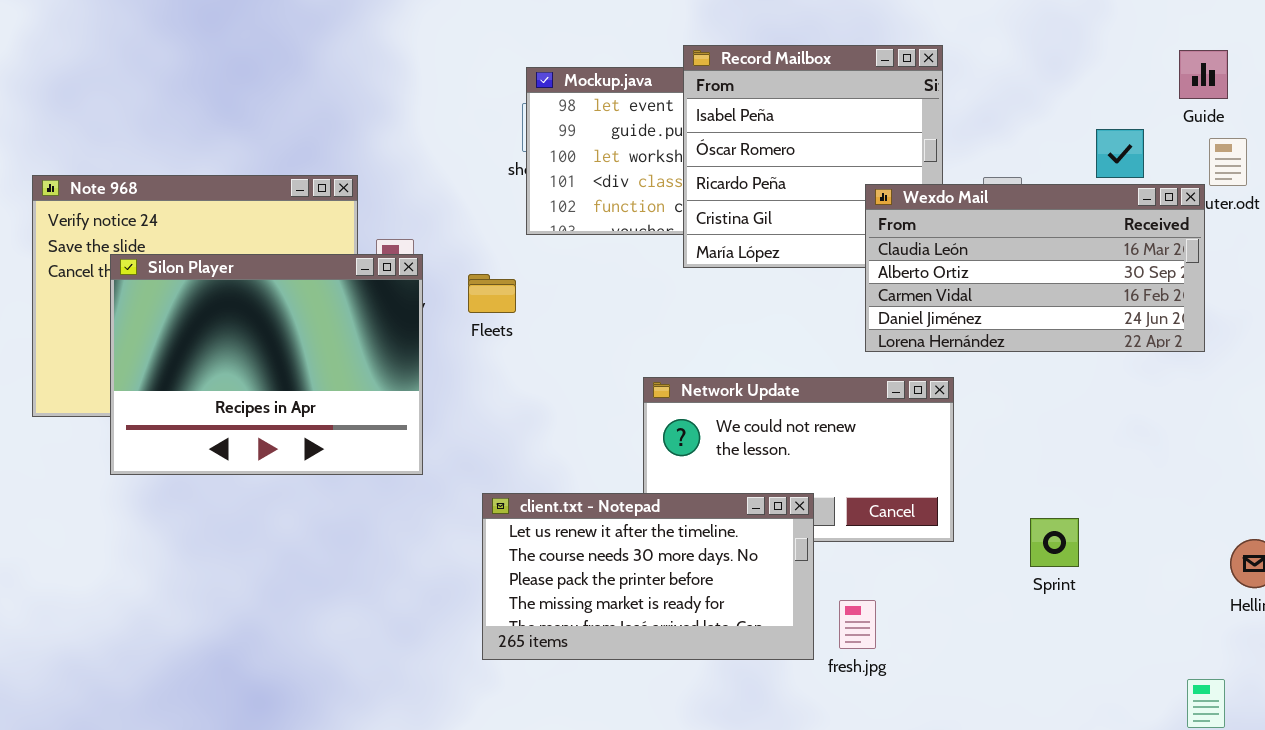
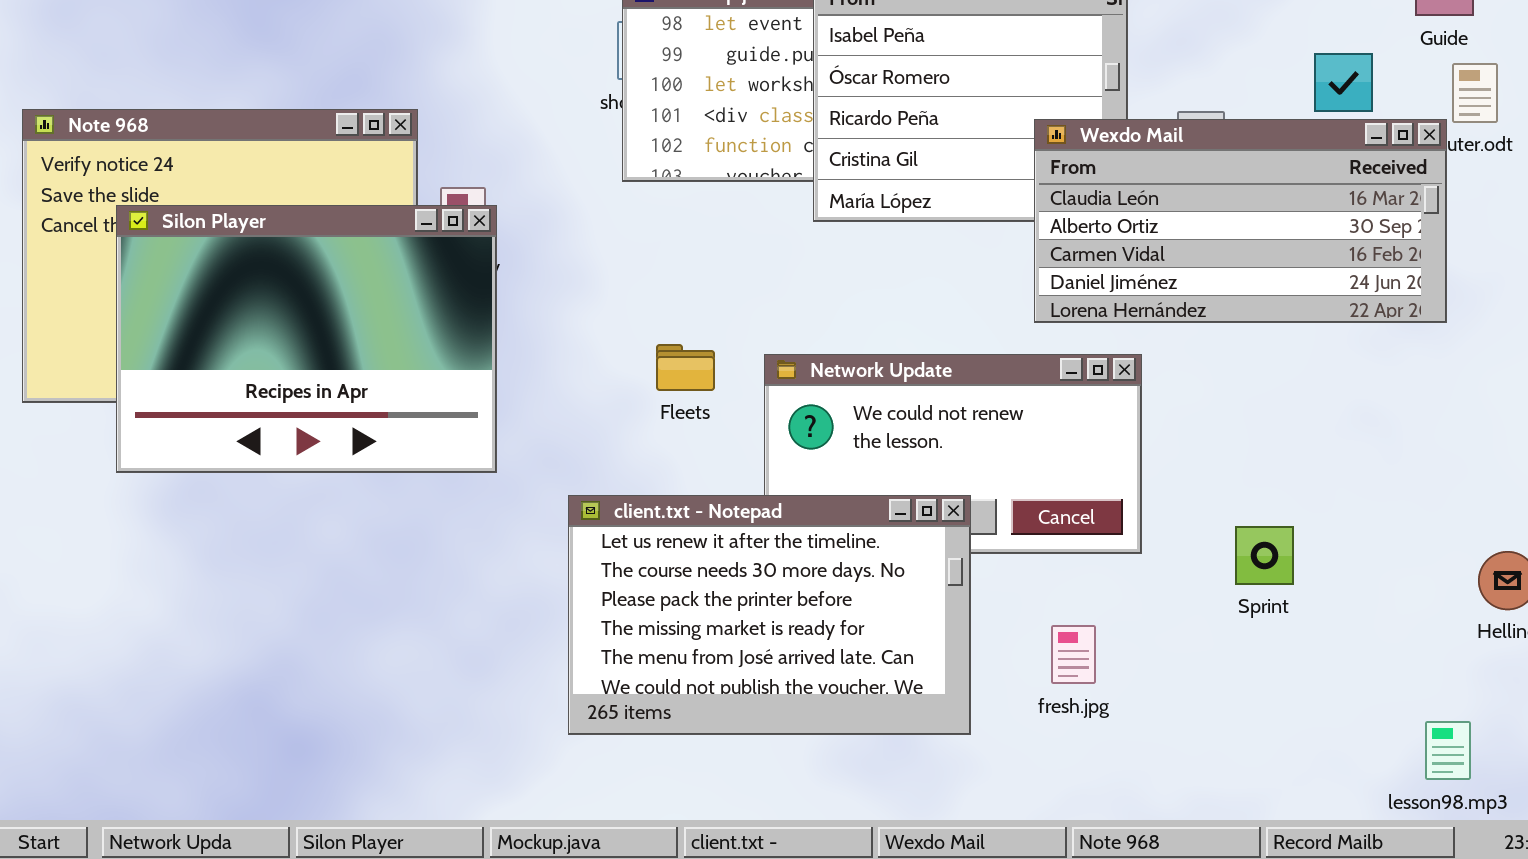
Fleets: [468,274,516,313] -> [656,344,715,391], moved
client.txt - Notepad: [482,493,814,660] -> [568,495,971,735], resized
fresh.jpg: [839,600,876,649] -> [1051,625,1096,684], moved

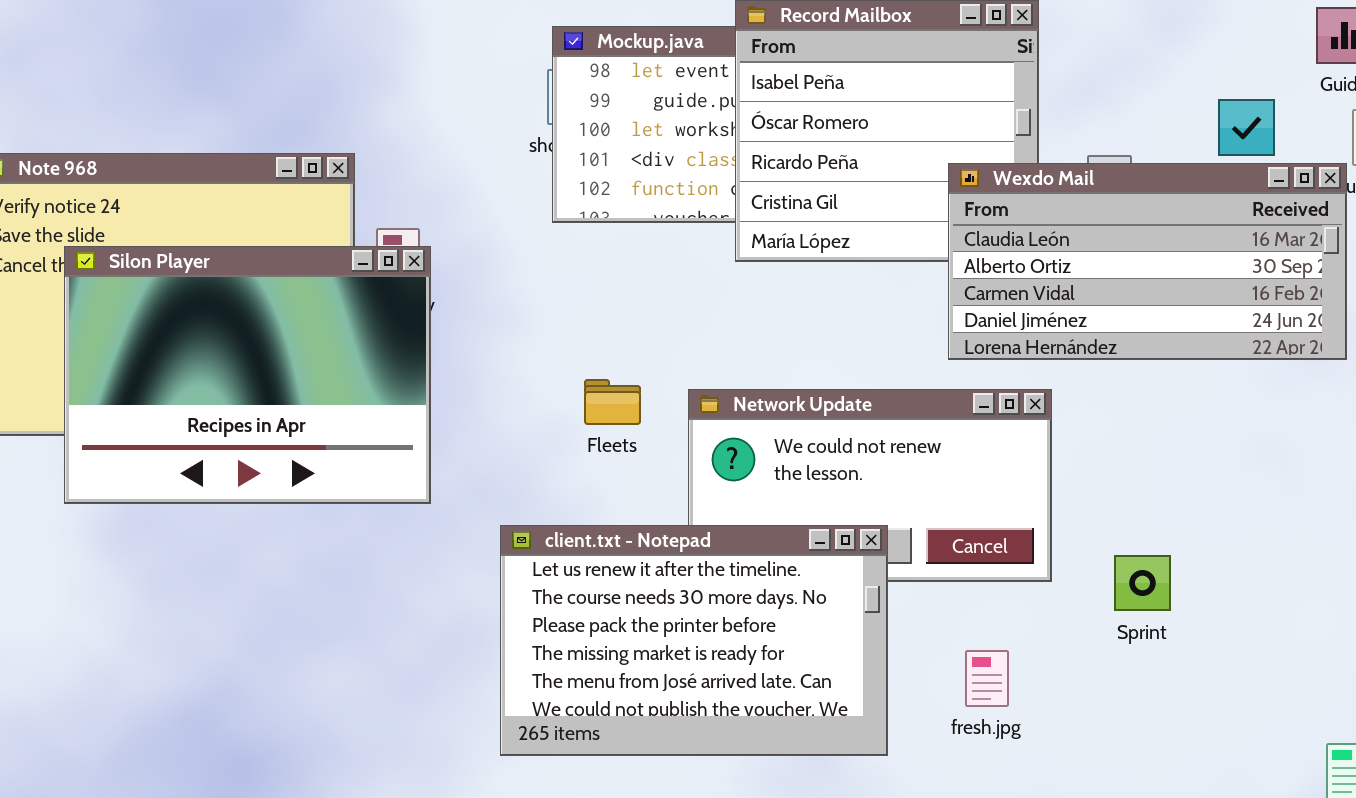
Sprint: [1235,526,1294,585] -> [1114,555,1171,611], moved

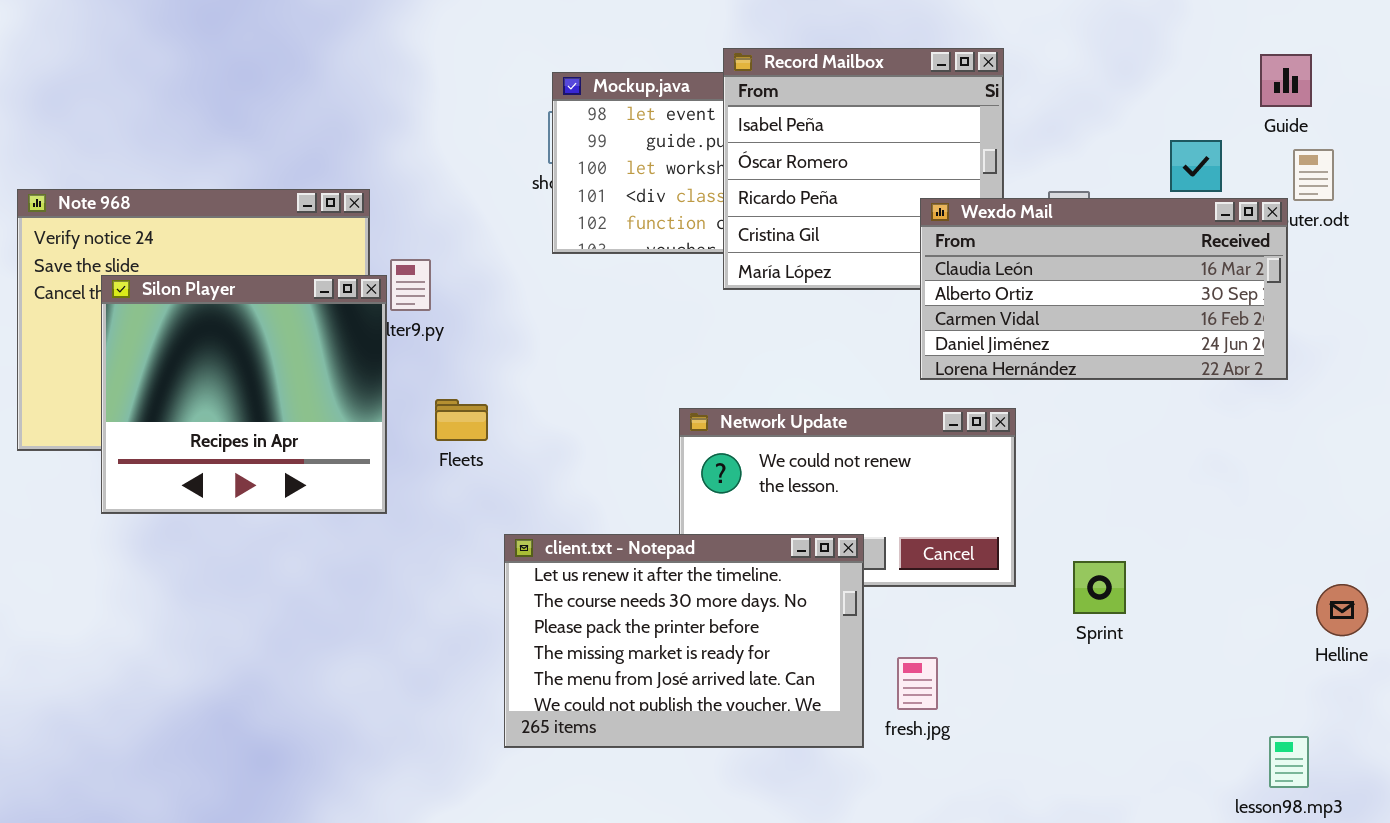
Silon Player: [64,246,431,504] -> [101,275,387,514], resized
Fleets: [584,379,641,425] -> [435,399,488,441], moved
fresh.jpg: [965,650,1009,707] -> [897,657,938,710], moved

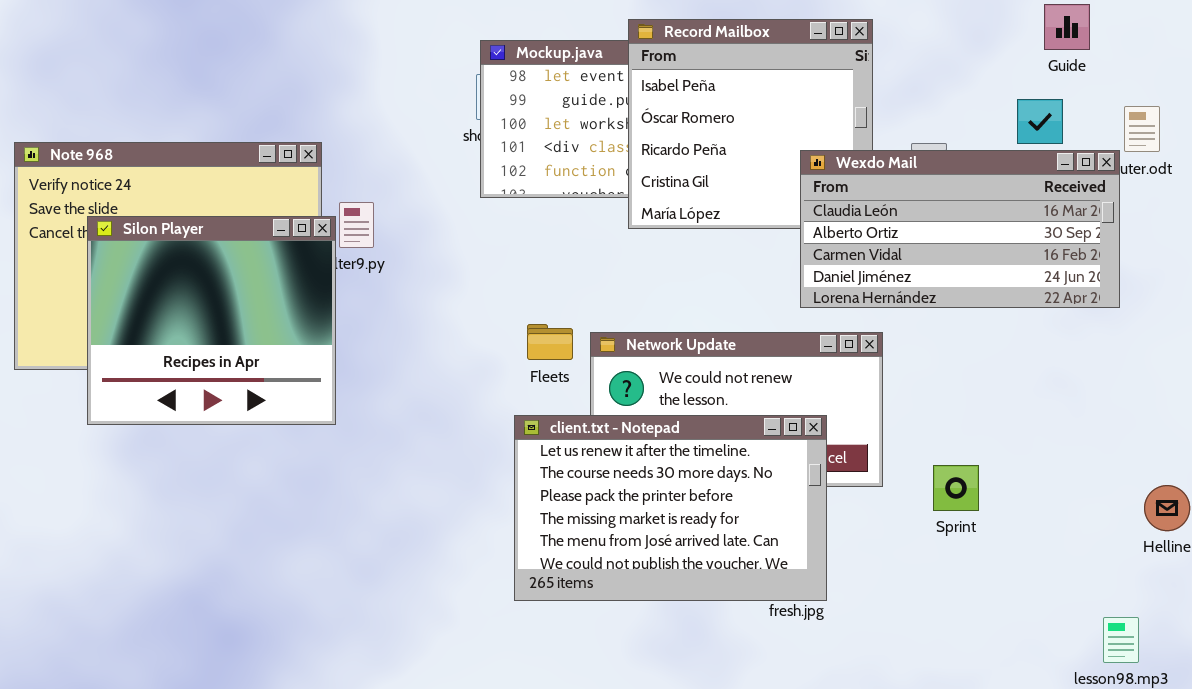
Guide: [1260,54,1312,107] -> [1044,4,1090,50], moved
Fleets: [435,399,488,441] -> [527,324,573,360], moved
client.txt - Notepad: [504,534,864,748] -> [514,415,827,601], moved

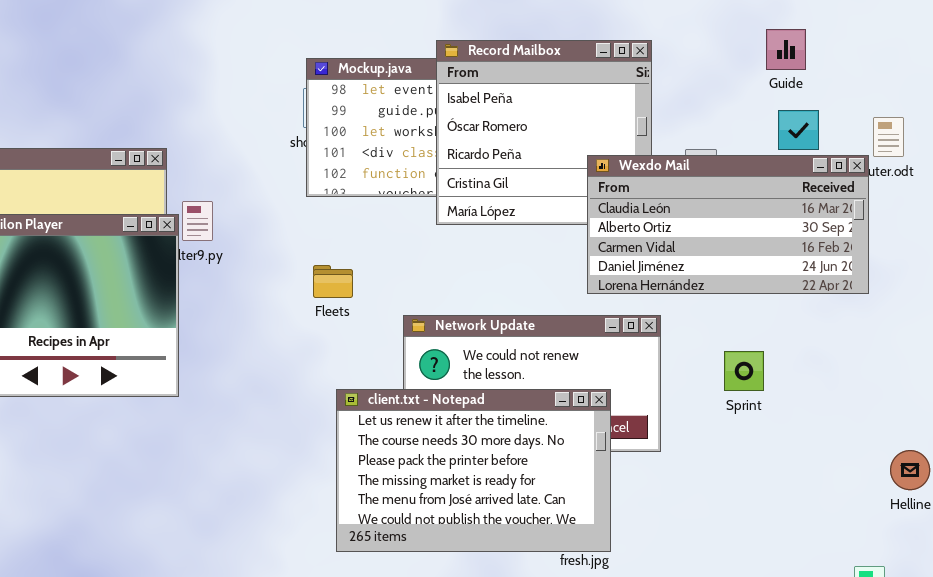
Guide: [1044,4,1090,50] -> [766,29,806,70], moved
Fleets: [527,324,573,360] -> [313,265,353,298], moved
Sprint: [933,465,979,511] -> [724,351,764,391], moved

